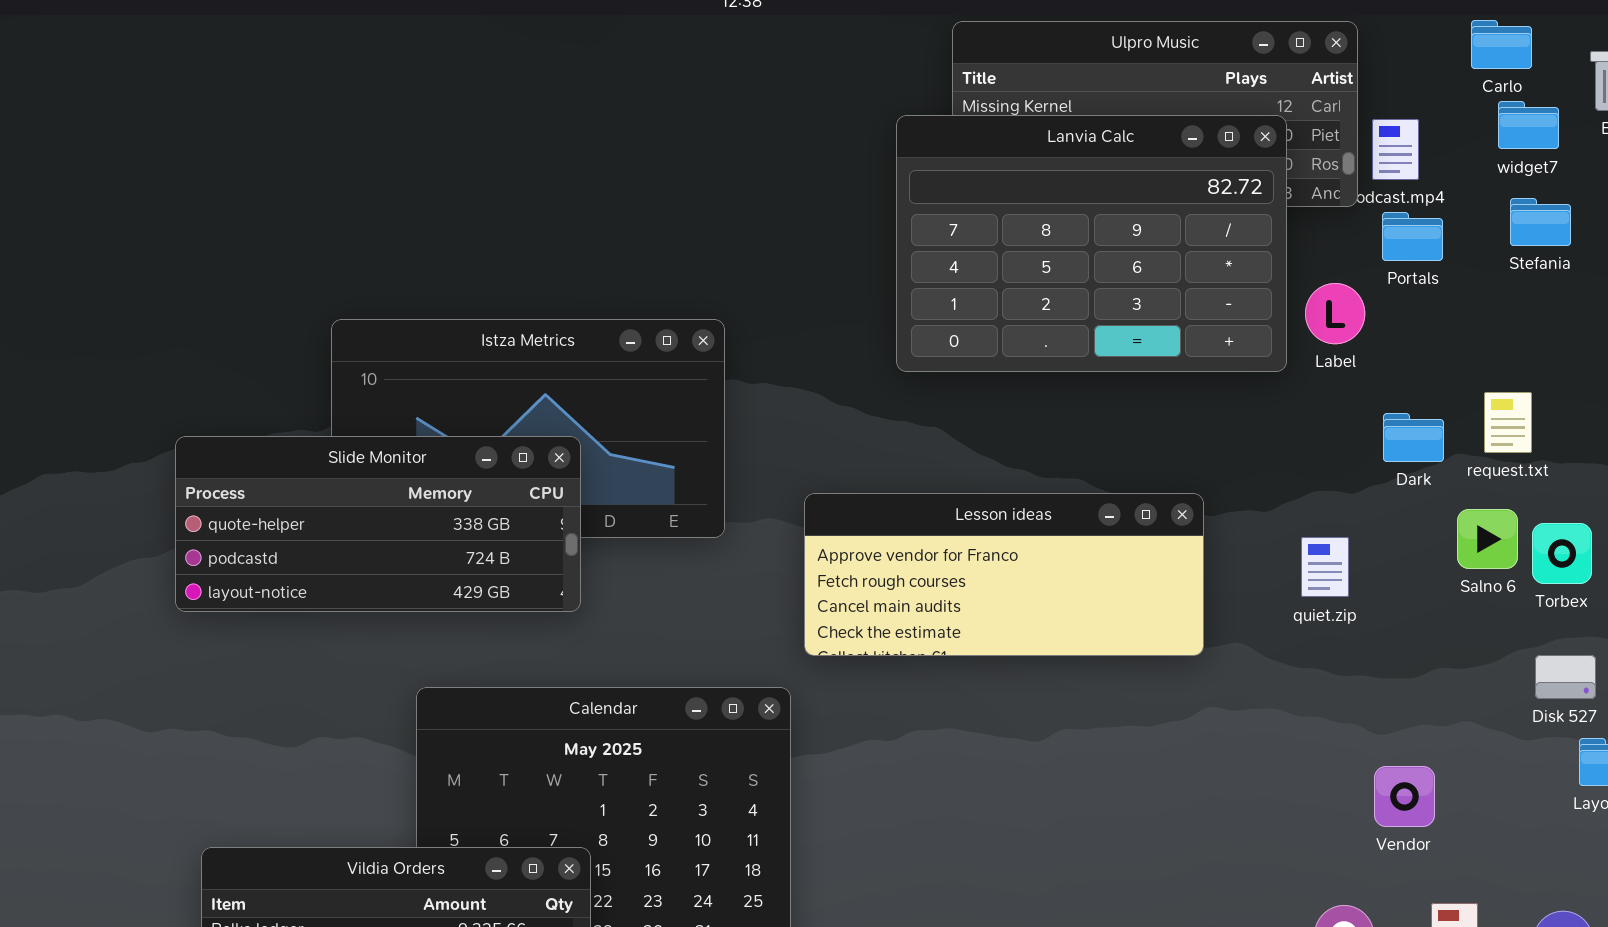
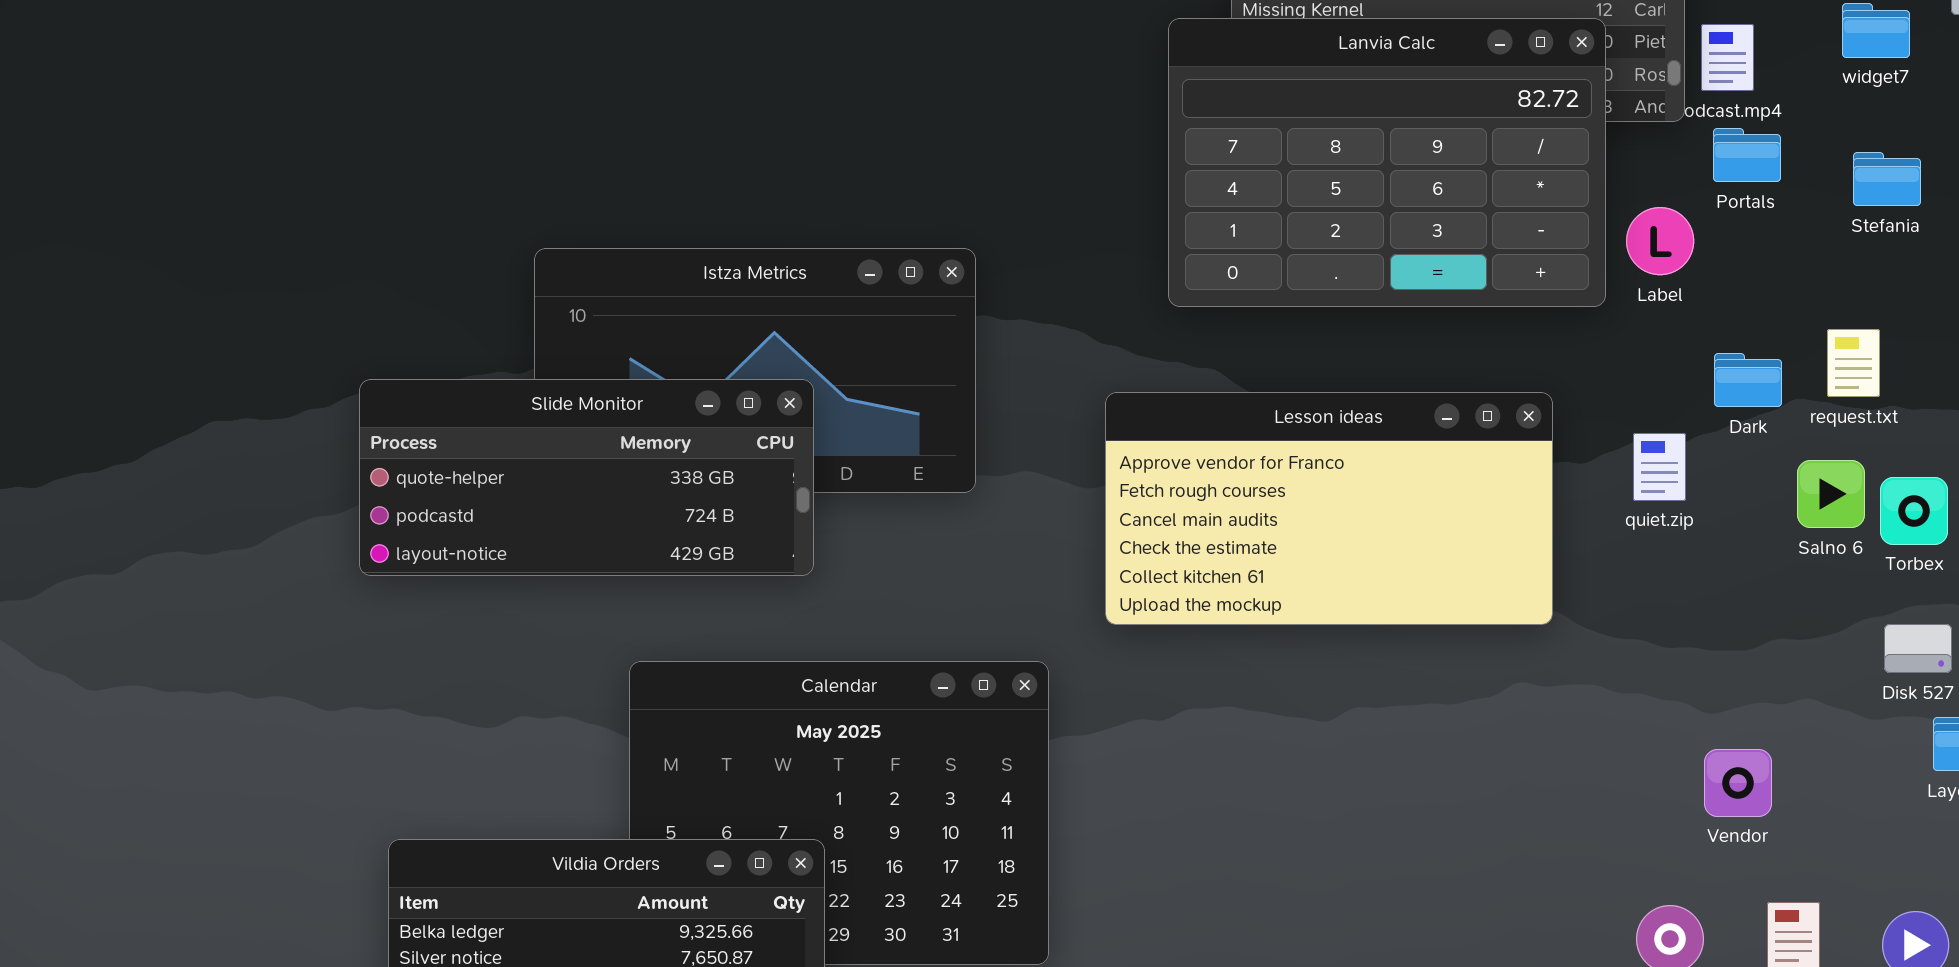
Stefania: [1510,198,1571,246] -> [1853,152,1921,206], moved
Lesson ideas: [804,493,1204,656] -> [1105,392,1553,625], moved, resized
quiet.zip: [1301,537,1349,597] -> [1633,433,1686,501], moved

